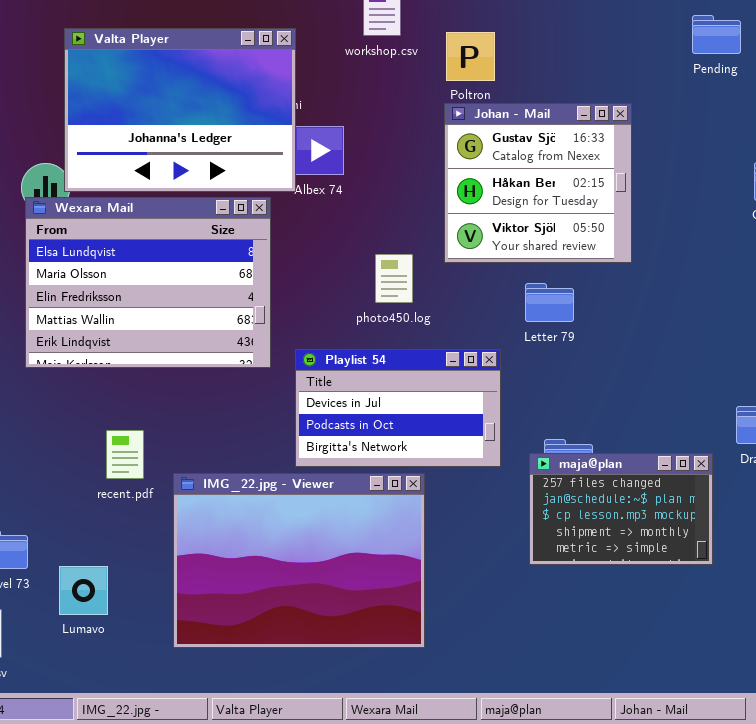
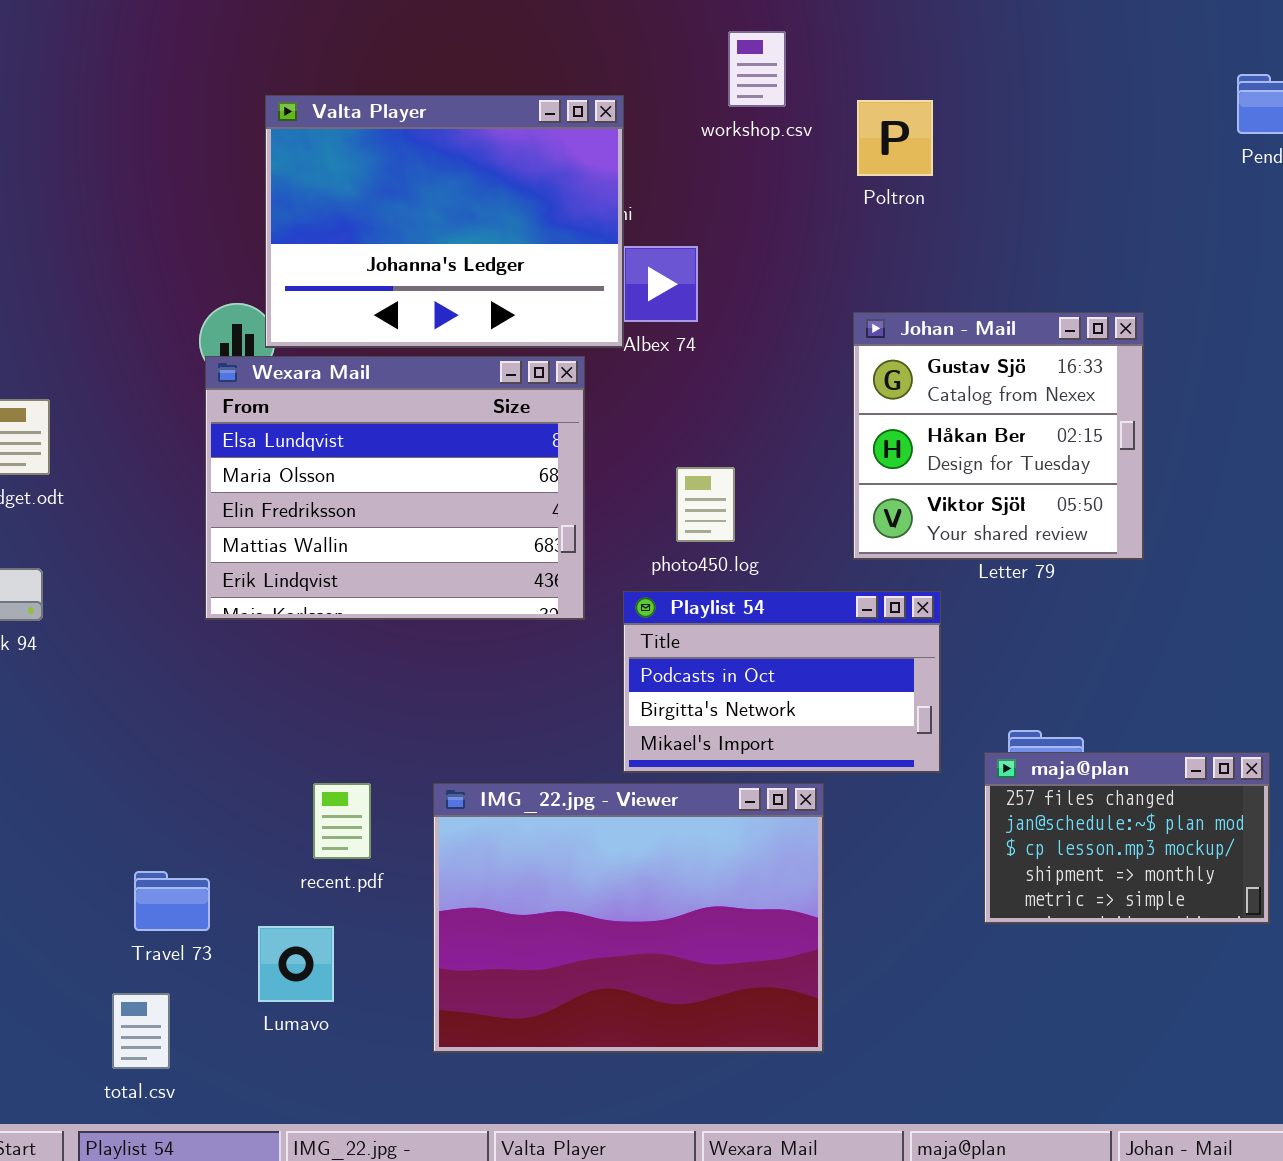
Johan - Mail: [444,103,632,263] -> [853,312,1144,560], moved
photo450.log: [375,254,413,303] -> [676,467,735,542], moved
Playlist 54: [295,349,501,467] -> [623,591,941,773], scrolled down 1 row
recent.pdf: [106,430,144,479] -> [313,783,371,859], moved

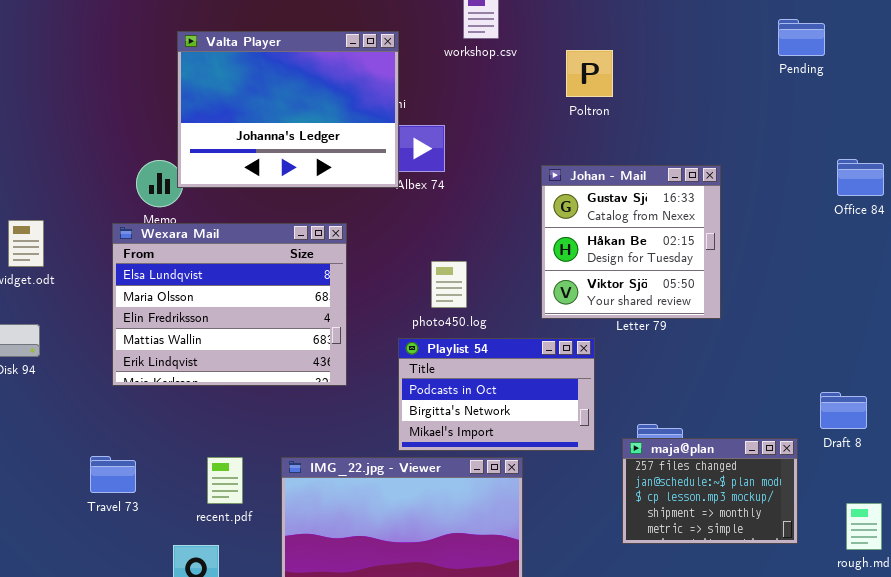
Poltron: [857,100,933,176] -> [566,50,613,97], moved
Wexara Mail: [205,356,585,620] -> [112,223,347,386], moved
Travel 73: [134,871,210,931] -> [90,456,136,493], moved

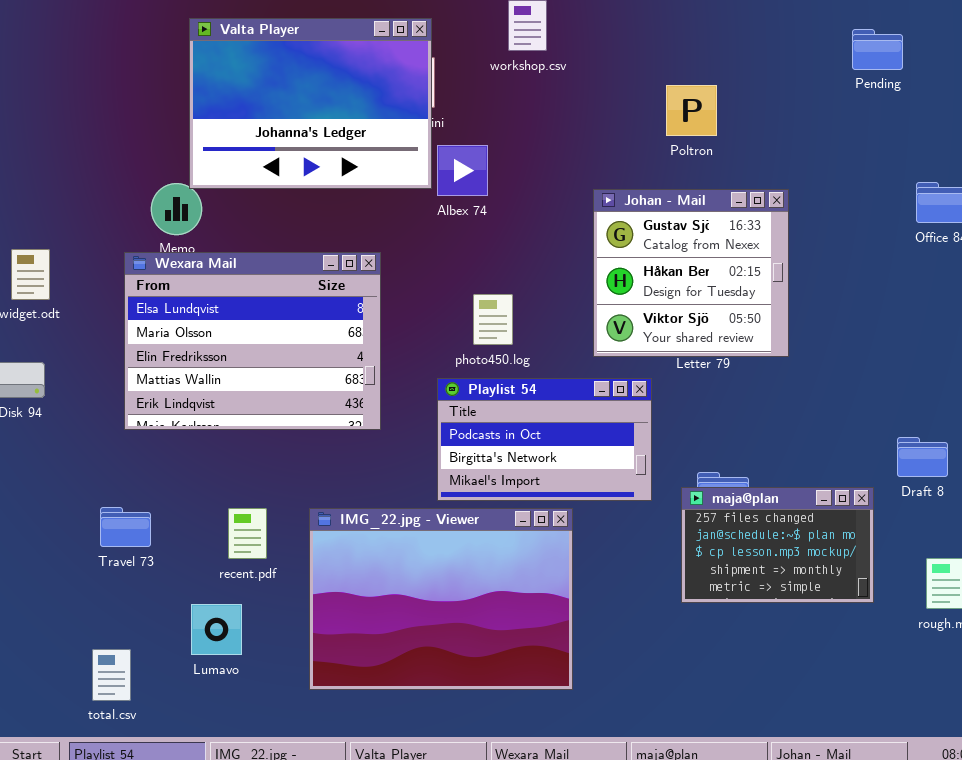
Valta Player: [177,31,399,188] -> [189,18,432,189], moved
Poltron: [566,50,613,97] -> [666,85,717,136], moved

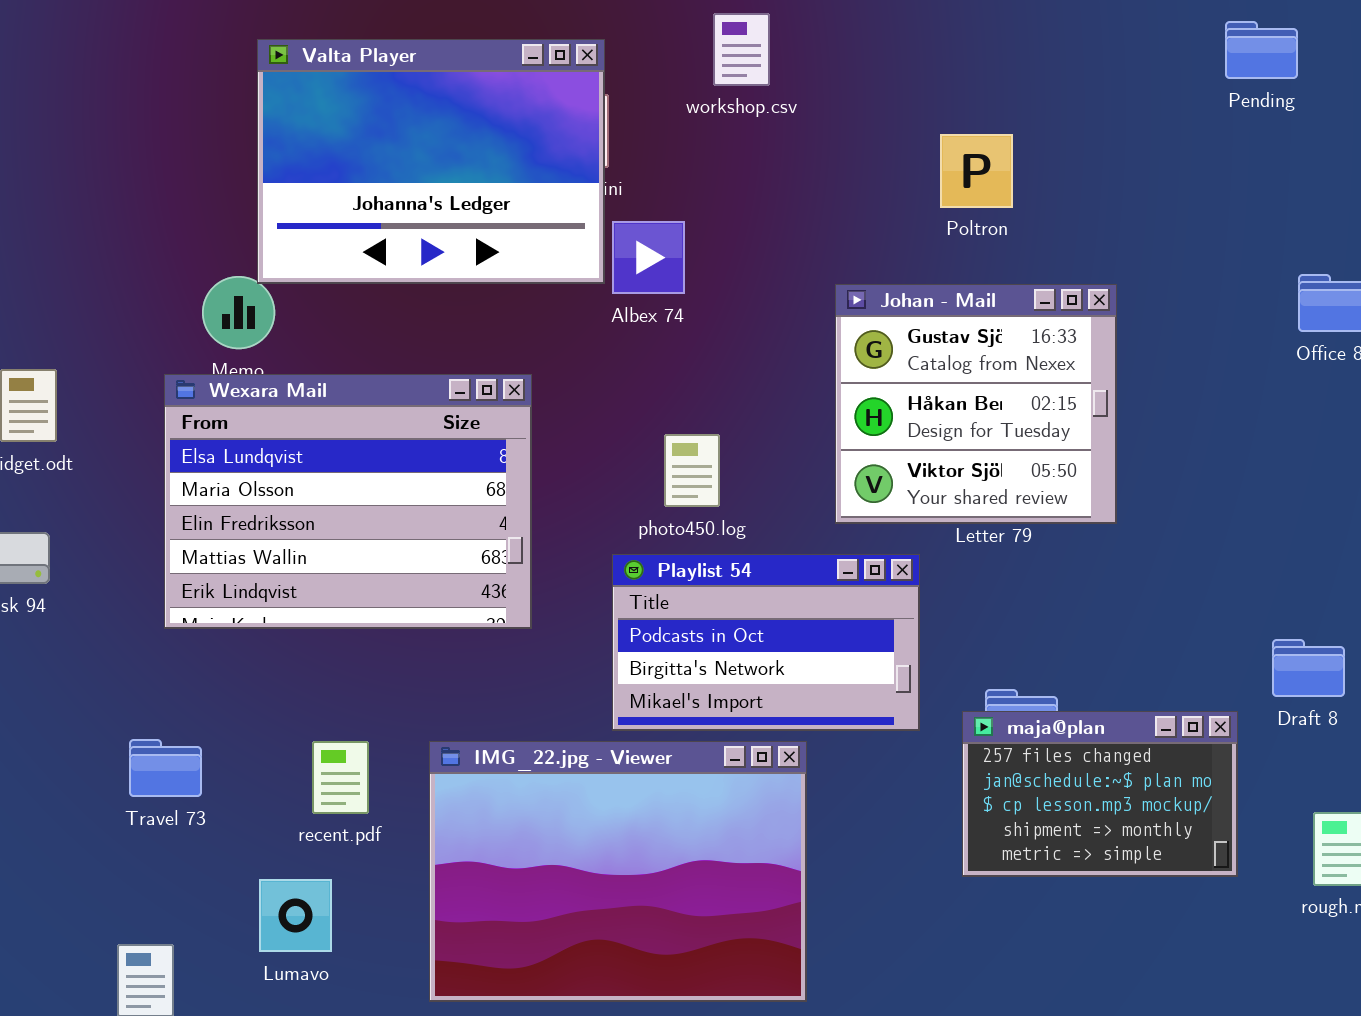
Pending: [852,29,903,70] -> [1225,21,1298,79], moved

